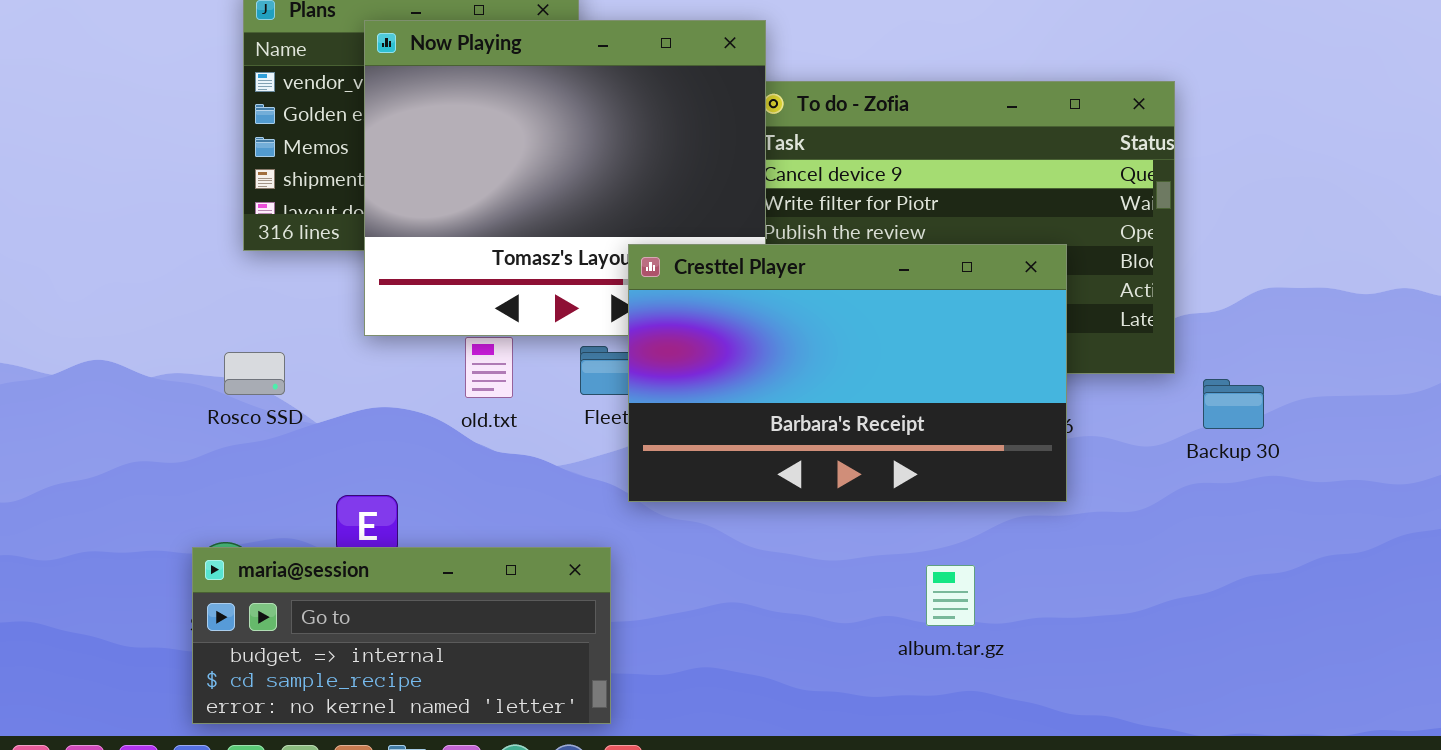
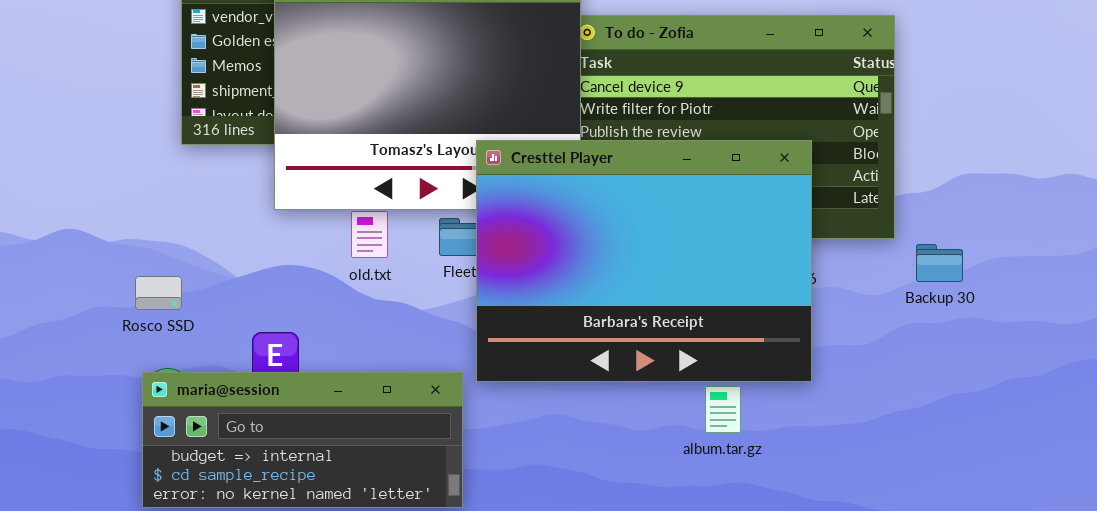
Cresttel Player: [628,244,1067,502] -> [476,140,812,382], resized
Rosco SSD: [224,352,285,395] -> [135,276,182,310], moved

